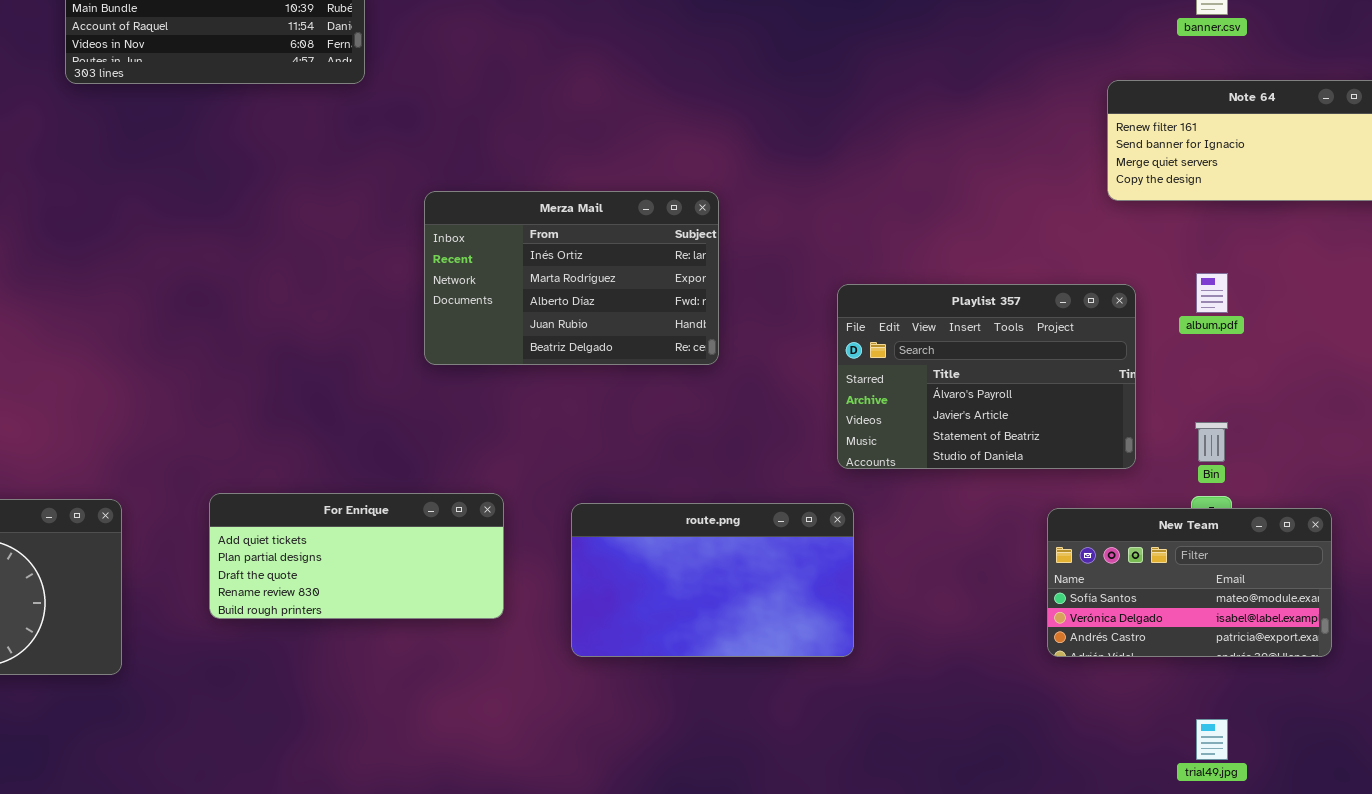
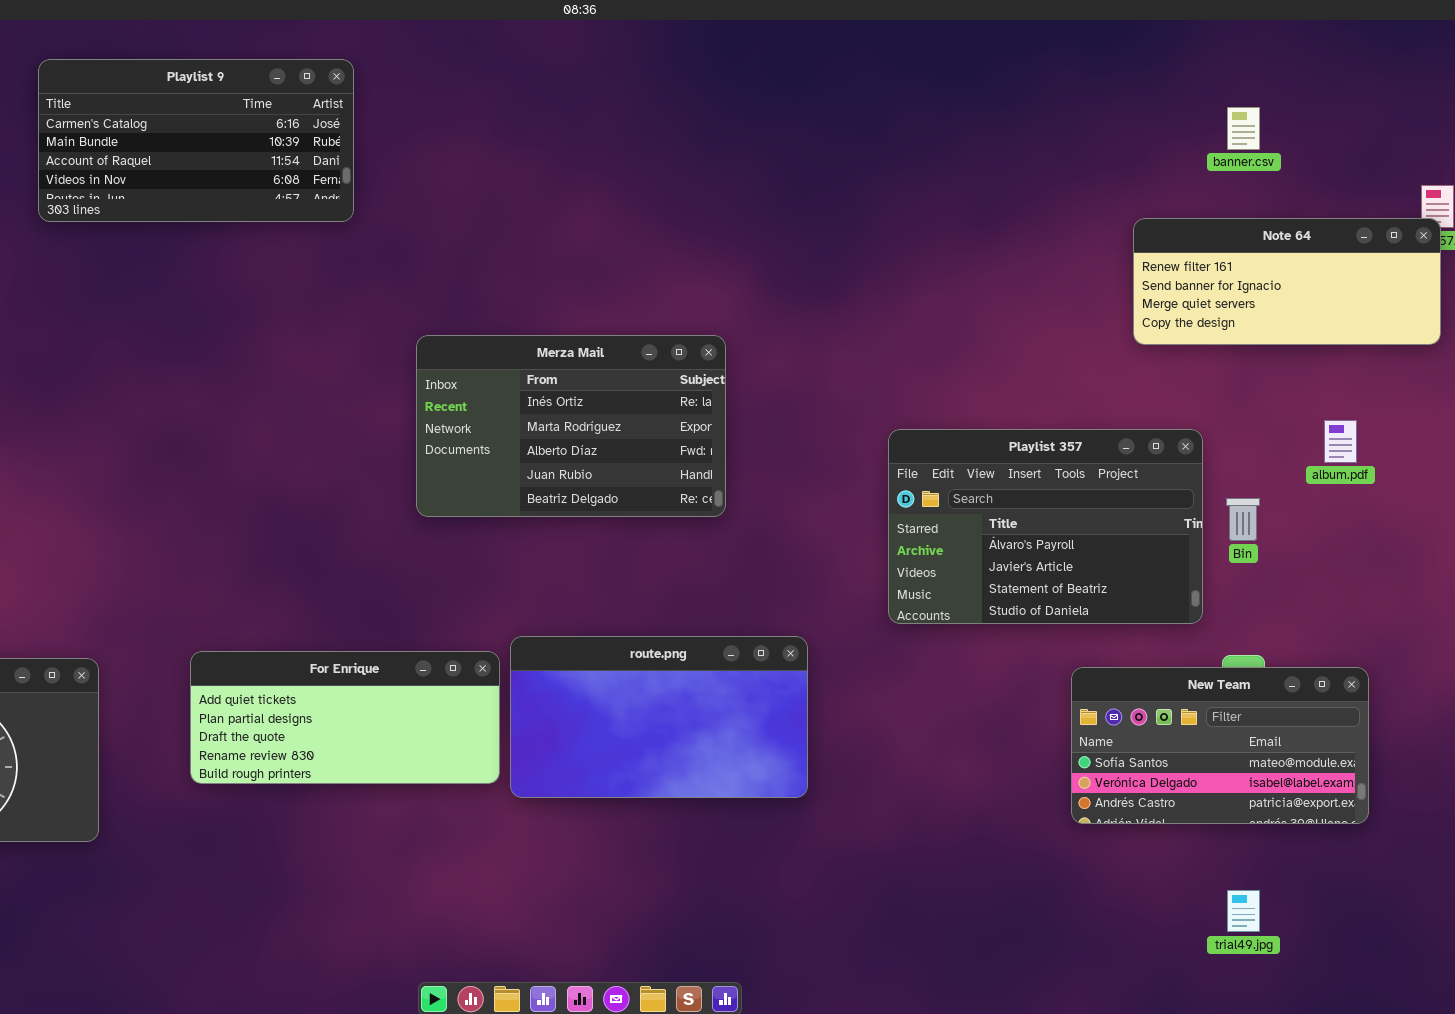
album.pdf: [1196,273,1228,313] -> [1324,420,1357,463], moved
Playlist 357: [837,284,1136,469] -> [888,429,1203,624], moved
Bin: [1195,422,1228,462] -> [1226,498,1260,541], moved
route.png: [571,503,854,657] -> [510,636,808,798], moved

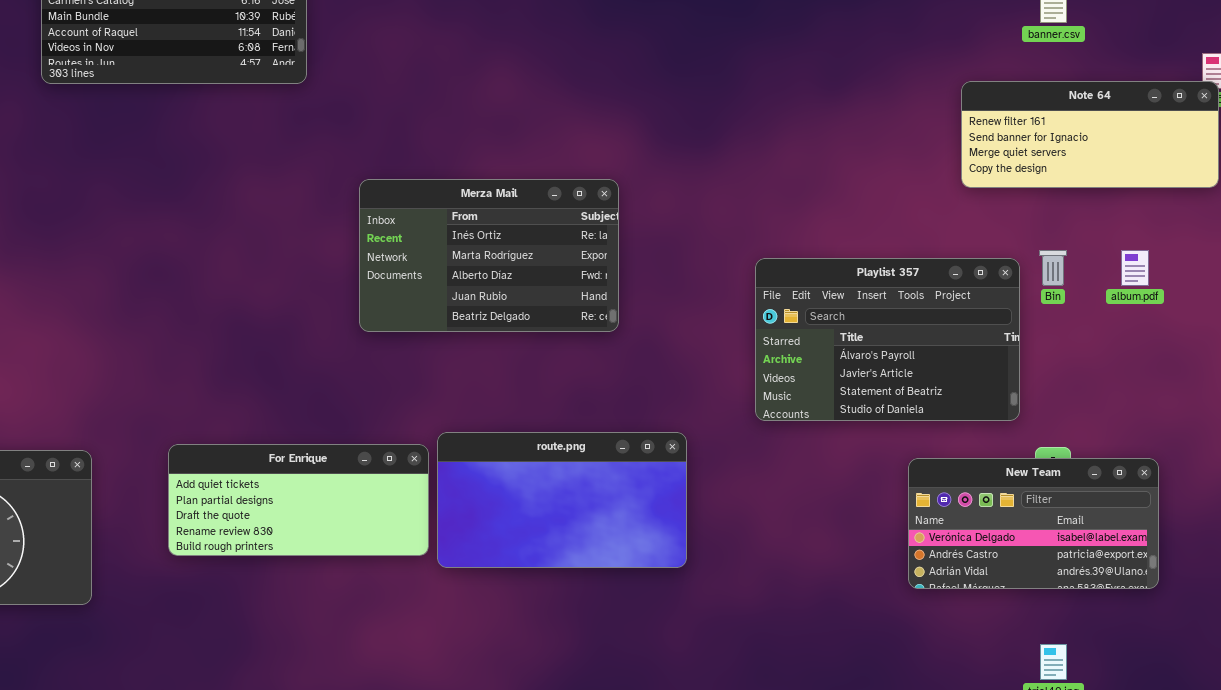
Bin: [1226,498,1260,541] -> [1039,250,1067,286], moved
New Team: [1071,667,1369,824] -> [908,458,1159,589], scrolled down 1 row

